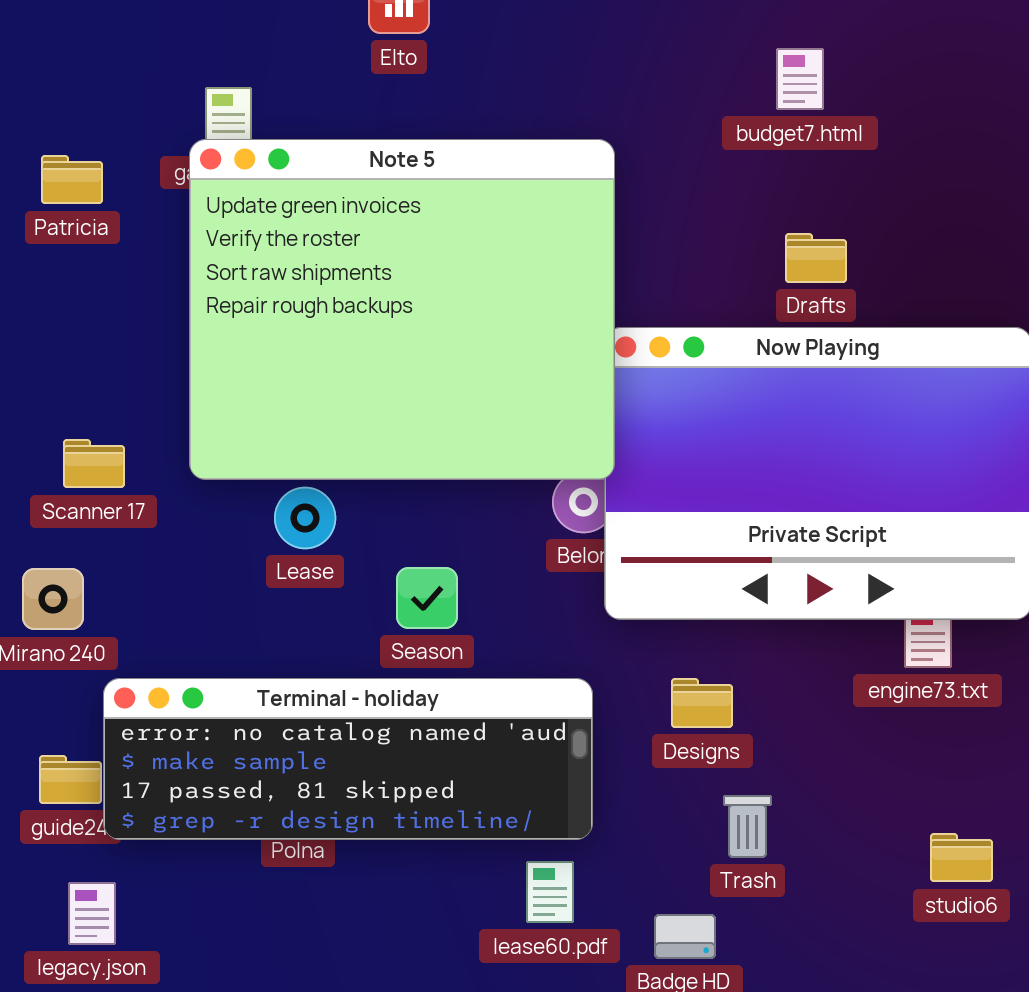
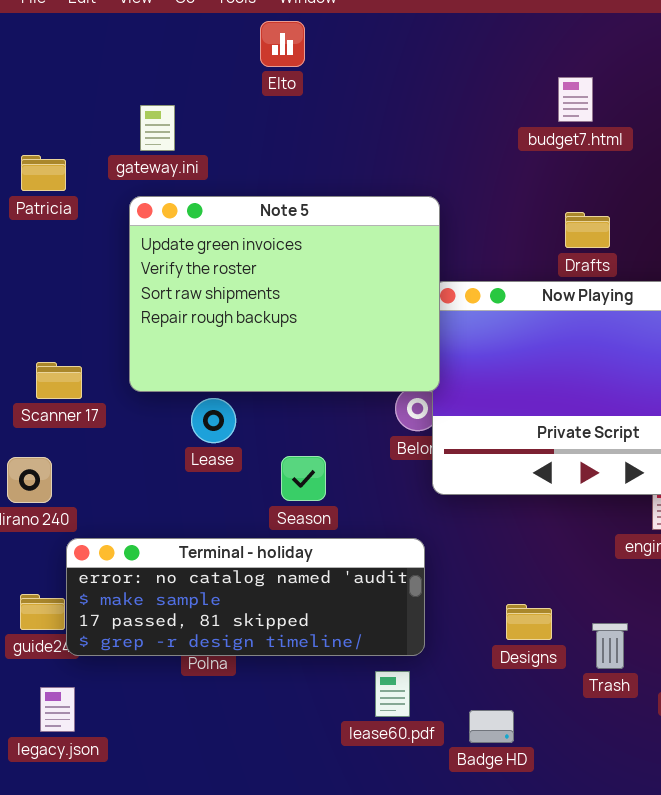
Note 5: [189,139,615,480] -> [129,196,440,392], resized
Designs: [671,678,733,728] -> [506,604,552,640], moved
Trash: [723,795,772,858] -> [592,623,628,669], moved

